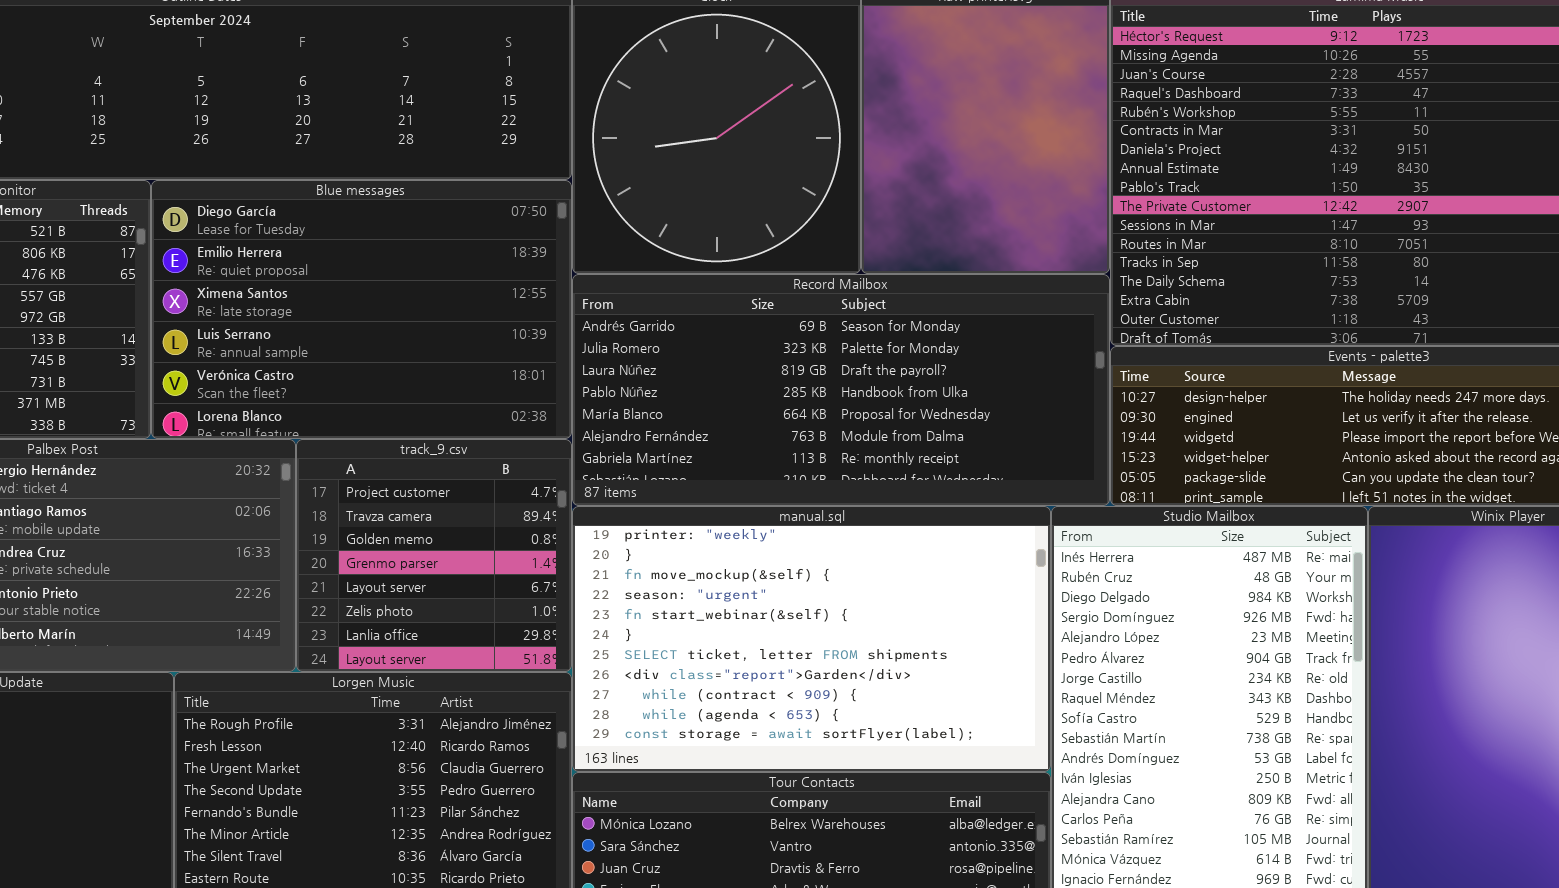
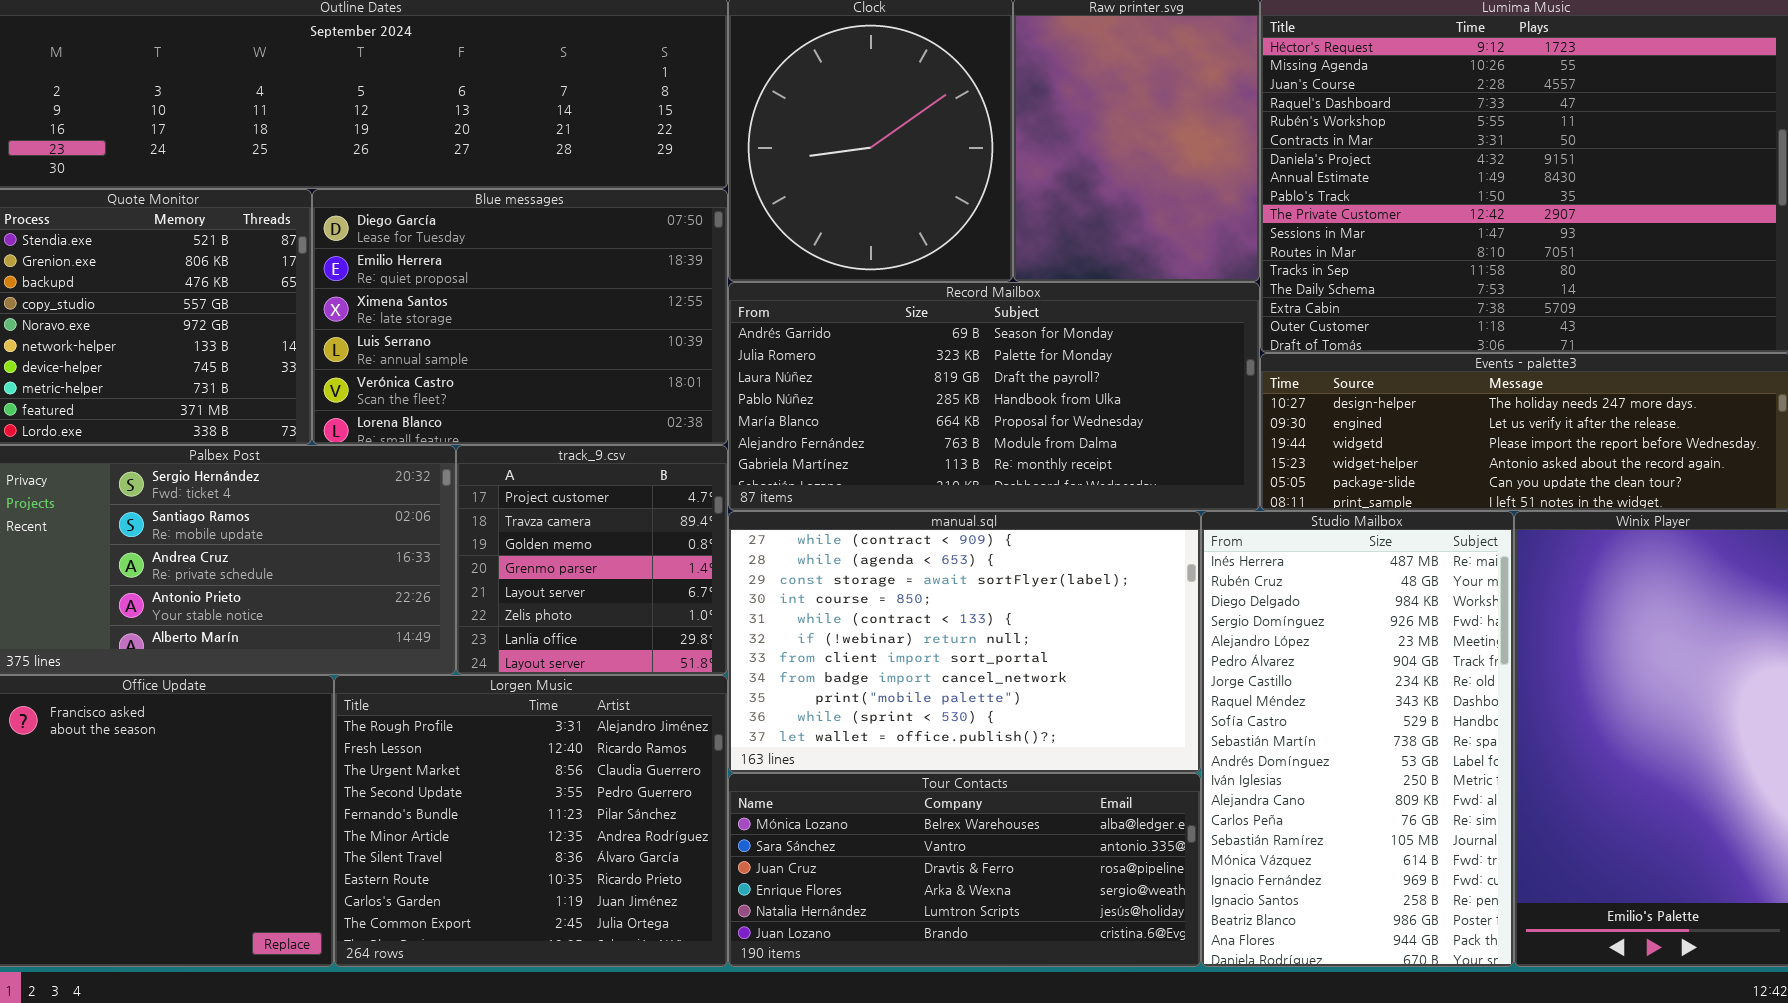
manual.sql: [572,506,1051,772] -> [728,511,1201,773], scrolled down 8 rows

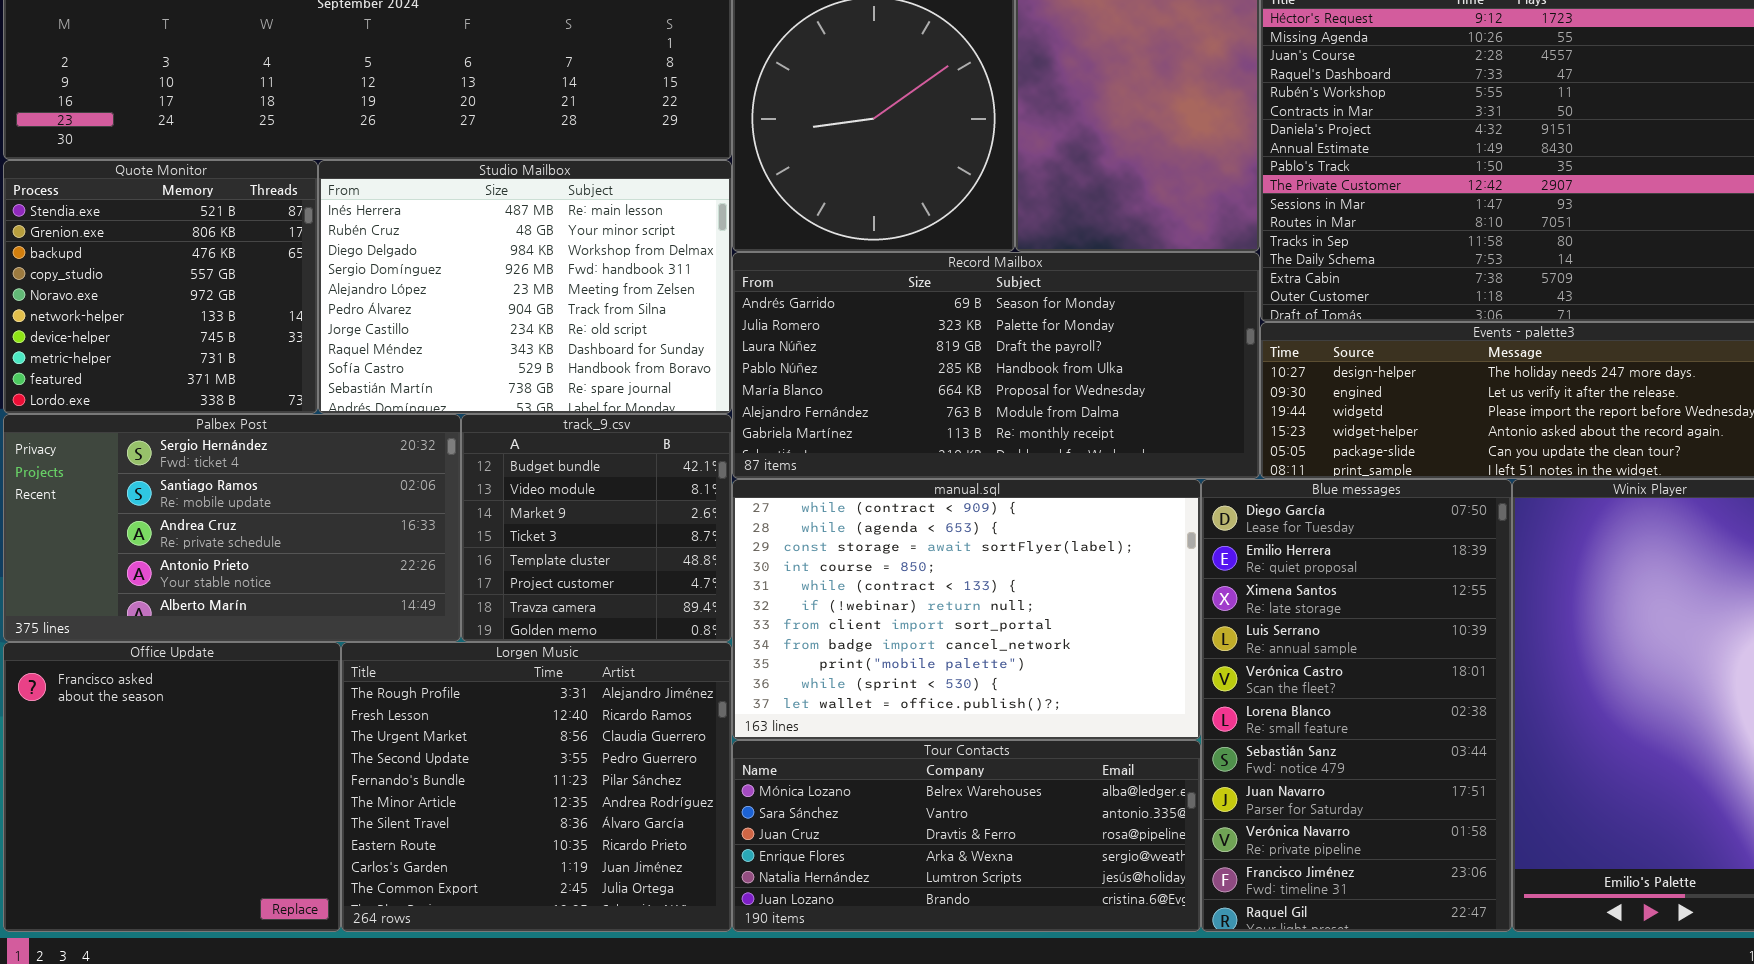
Blue messages: [312,189,728,445] -> [1201,479,1512,932], moved, resized
track_9.csv: [456,445,728,675] -> [461,414,732,642], scrolled up 5 rows
Studio Mailbox: [1201,511,1514,967] -> [318,160,732,414], moved, resized

